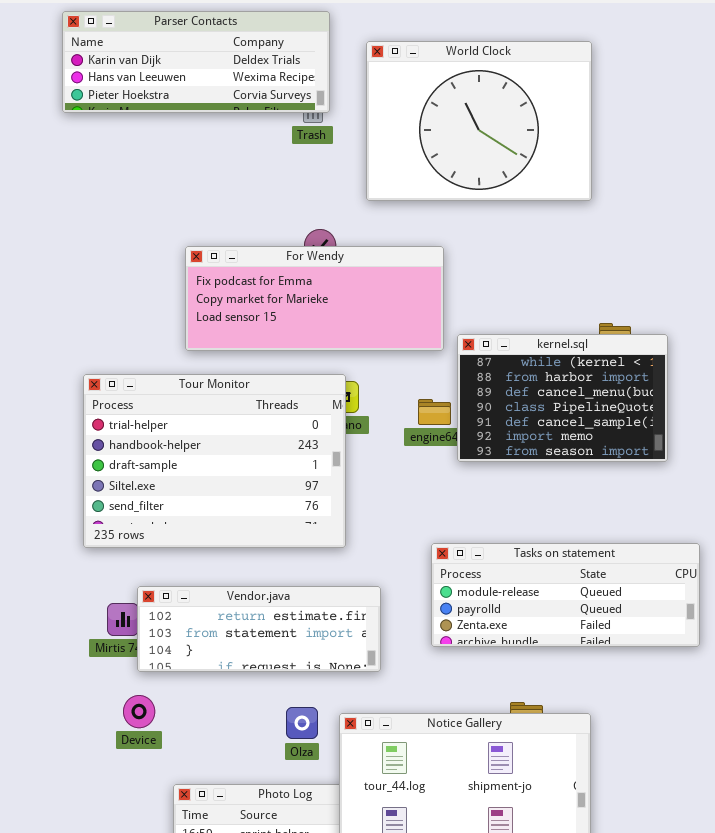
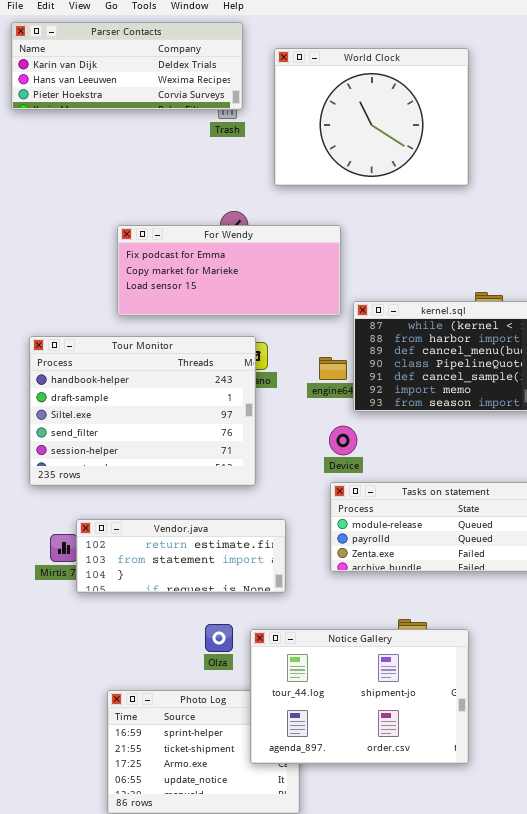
Tour Monitor: [83,374,346,548] -> [29,336,256,486], scrolled down 1 row
Device: [123,695,155,728] -> [329,426,357,455], moved

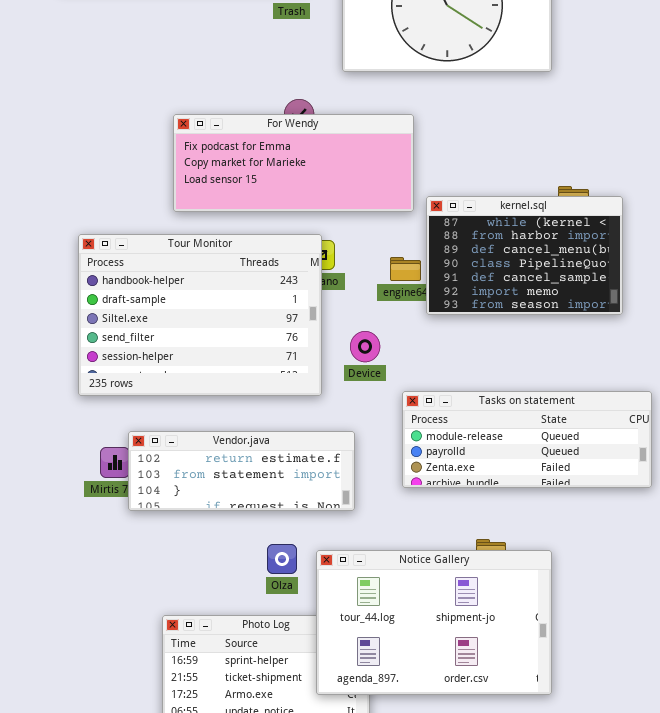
Device: [329,426,357,455] -> [350,331,380,362], moved

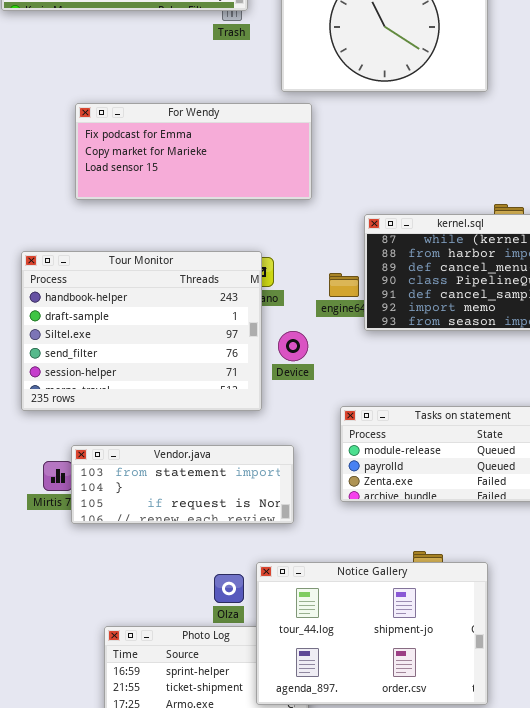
For Wendy: [173,114,414,212] -> [75,103,312,200], moved
Device: [350,331,380,362] -> [278,331,308,361], moved
Vendor.java: [128,431,355,511] -> [71,445,294,524], scrolled down 1 row
Olza: [267,544,297,574] -> [214,574,244,603], moved

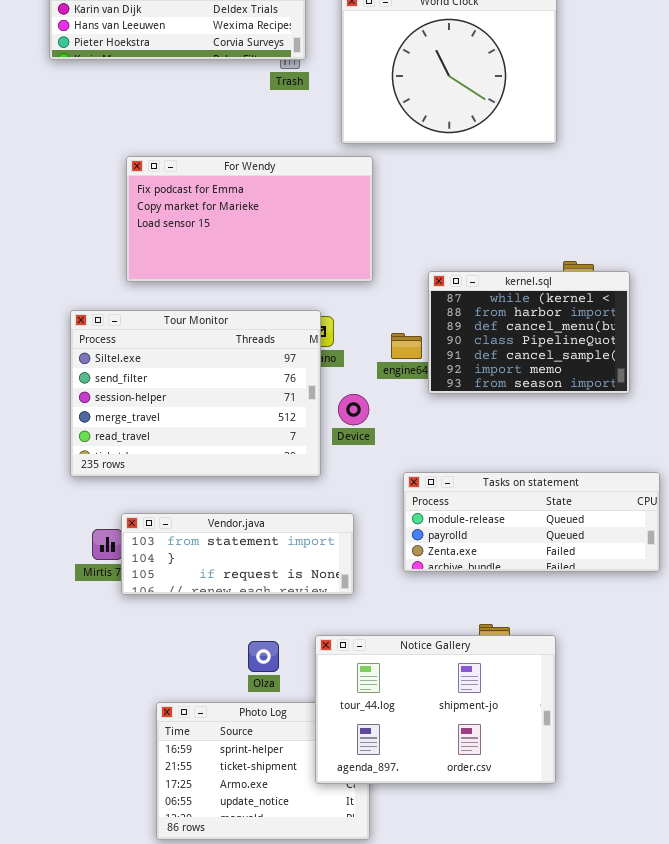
For Wendy: [75,103,312,200] -> [126,156,373,282], resized
Tour Monitor: [21,251,262,411] -> [70,310,321,477], scrolled down 2 rows
Olza: [214,574,244,603] -> [248,641,279,672], moved

